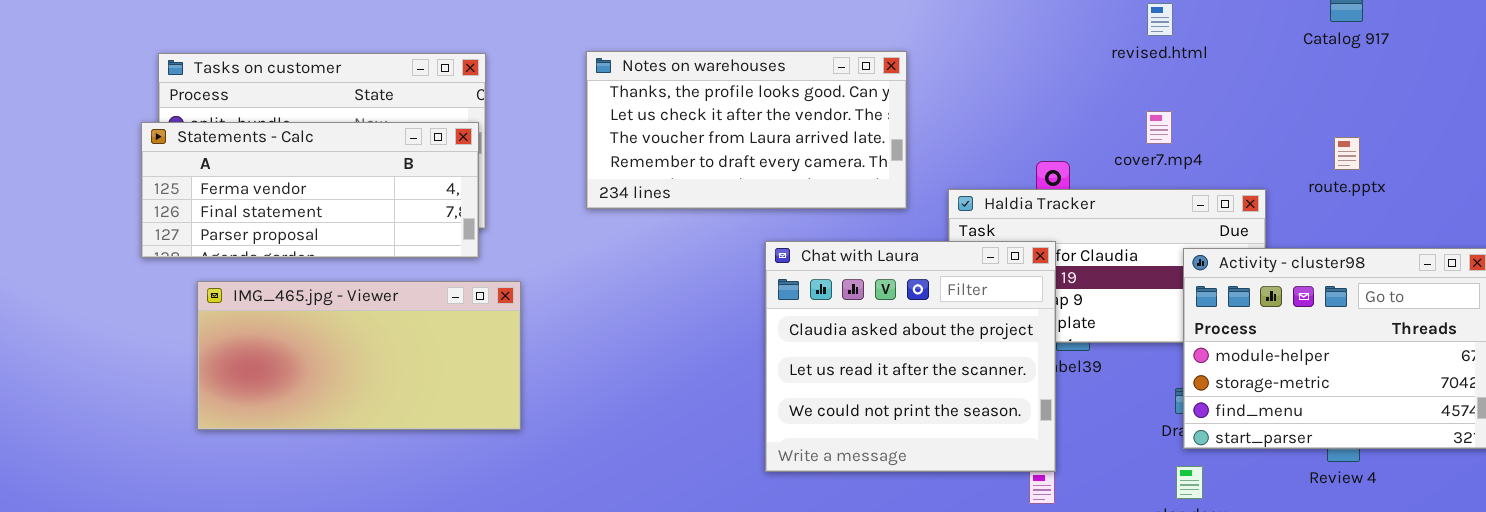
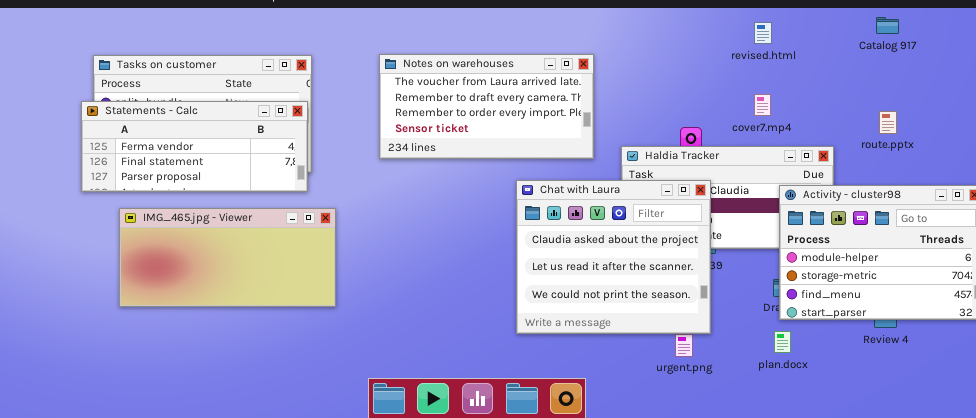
Notes on warehouses: [586,51,907,209] -> [379,54,594,159], scrolled down 2 rows
Chat with Laura: [765,241,1056,472] -> [516,180,711,334], moved

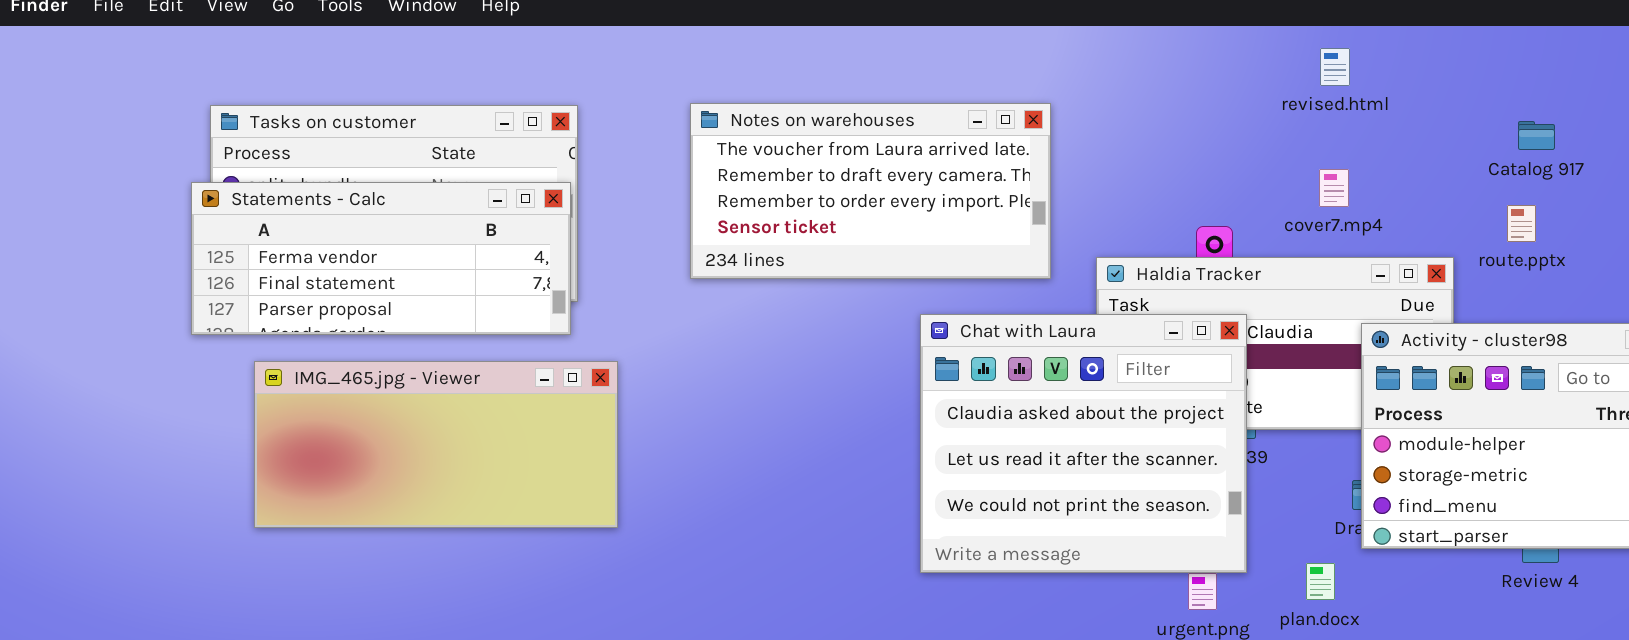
Catalog 917: [876,17,899,34] -> [1518,121,1555,150], moved
route.pptx: [879,111,897,134] -> [1507,205,1536,242], moved
plan.docx: [774,331,791,353] -> [1306,563,1335,600], moved

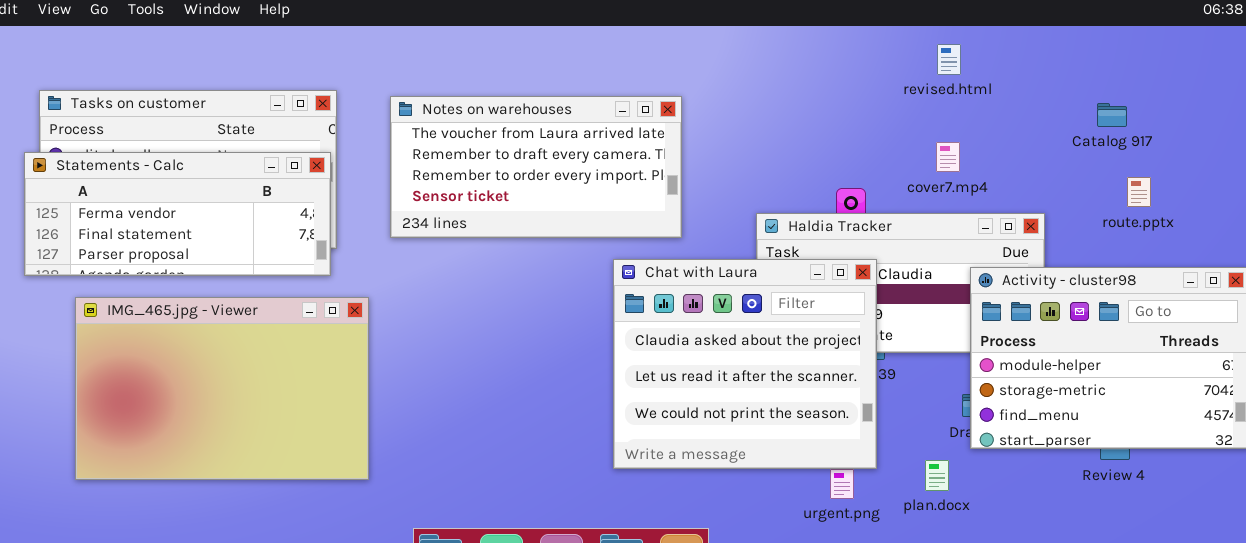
Notes on warehouses: [690,103,1051,279] -> [390,96,682,238], moved
route.pptx: [1507,205,1536,242] -> [1127,177,1151,207], moved
IMG_465.jpg - Viewer: [254,361,618,528] -> [75,297,369,480], resized

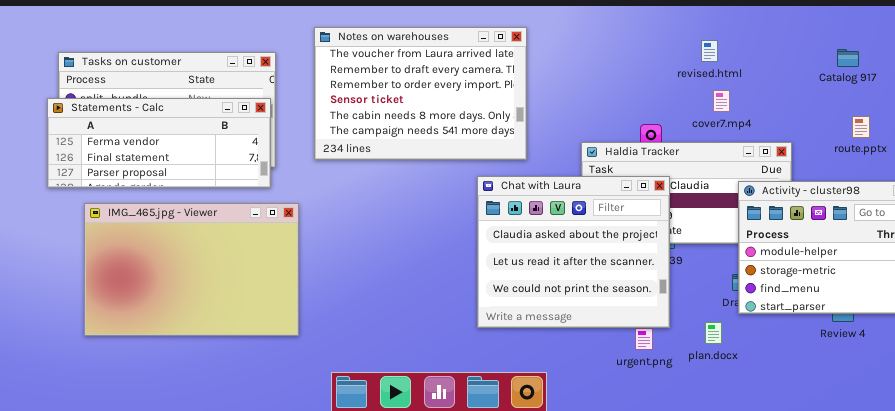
revised.html: [937,44,961,75] -> [701,40,718,62], moved
Notes on warehouses: [390,96,682,238] -> [314,27,527,160], resized
Catalog 917: [1097,103,1127,127] -> [837,49,859,67], moved

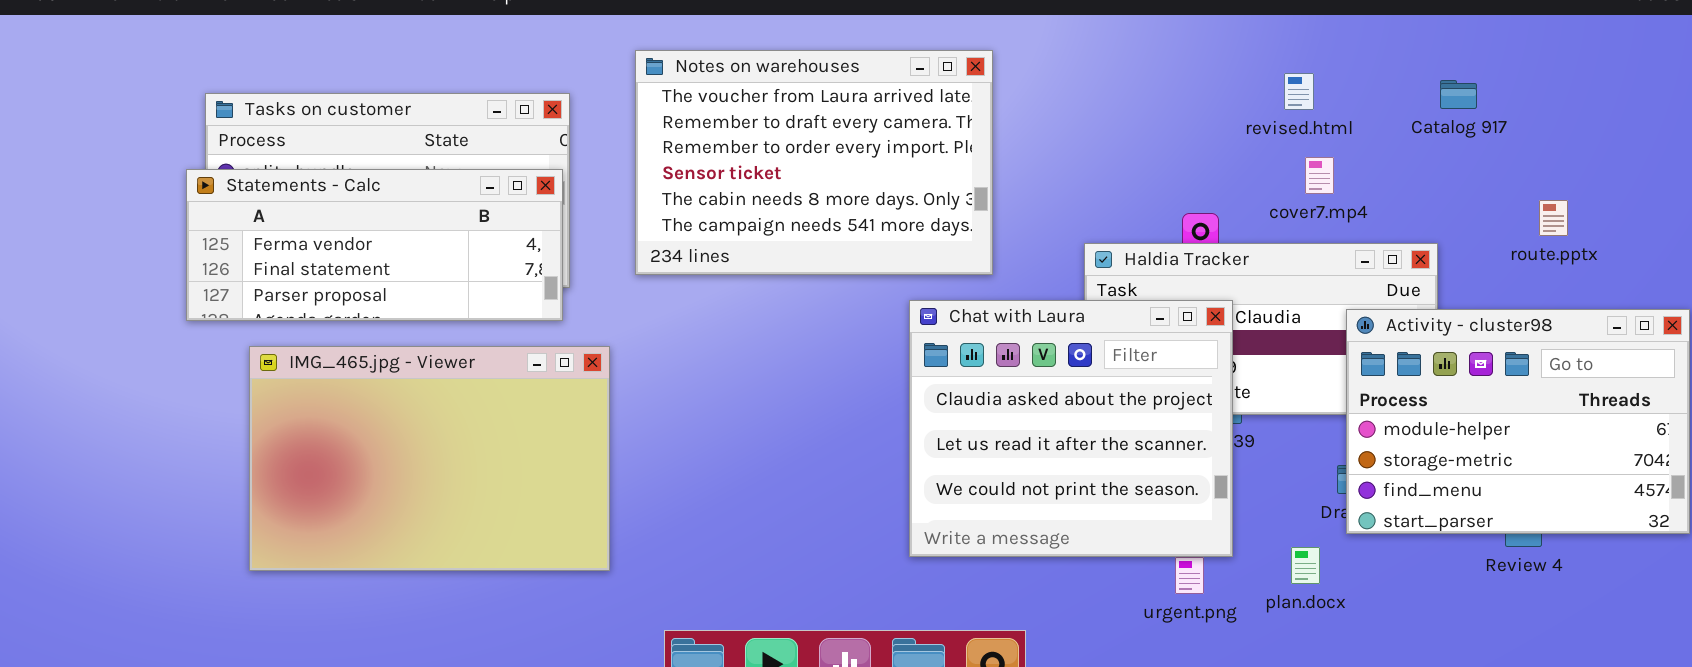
Catalog 917: [837,49,859,67] -> [1440,80,1477,109], moved

